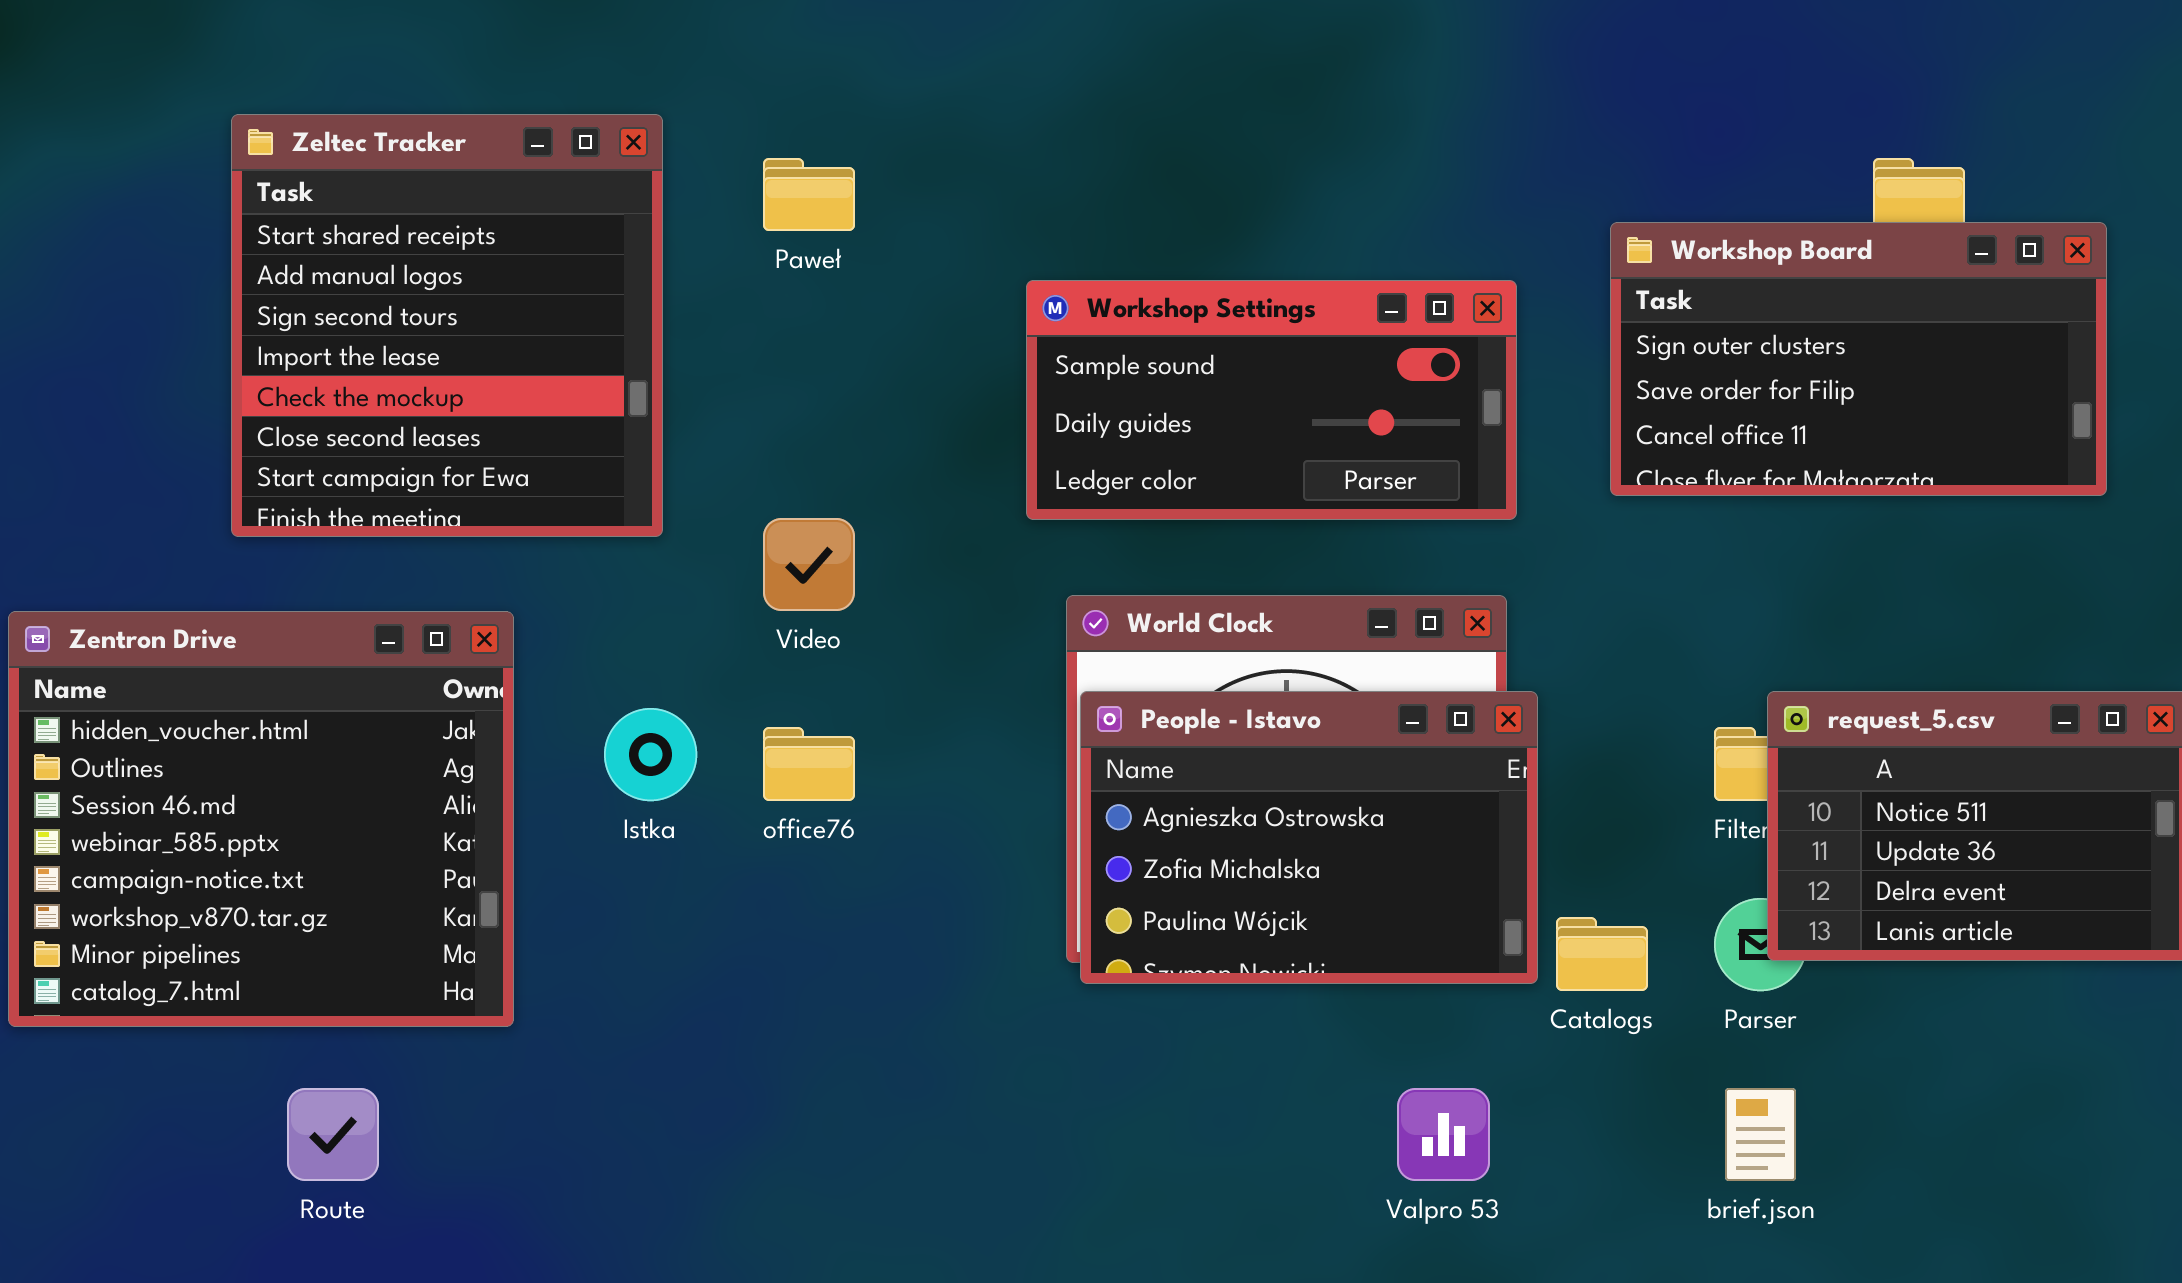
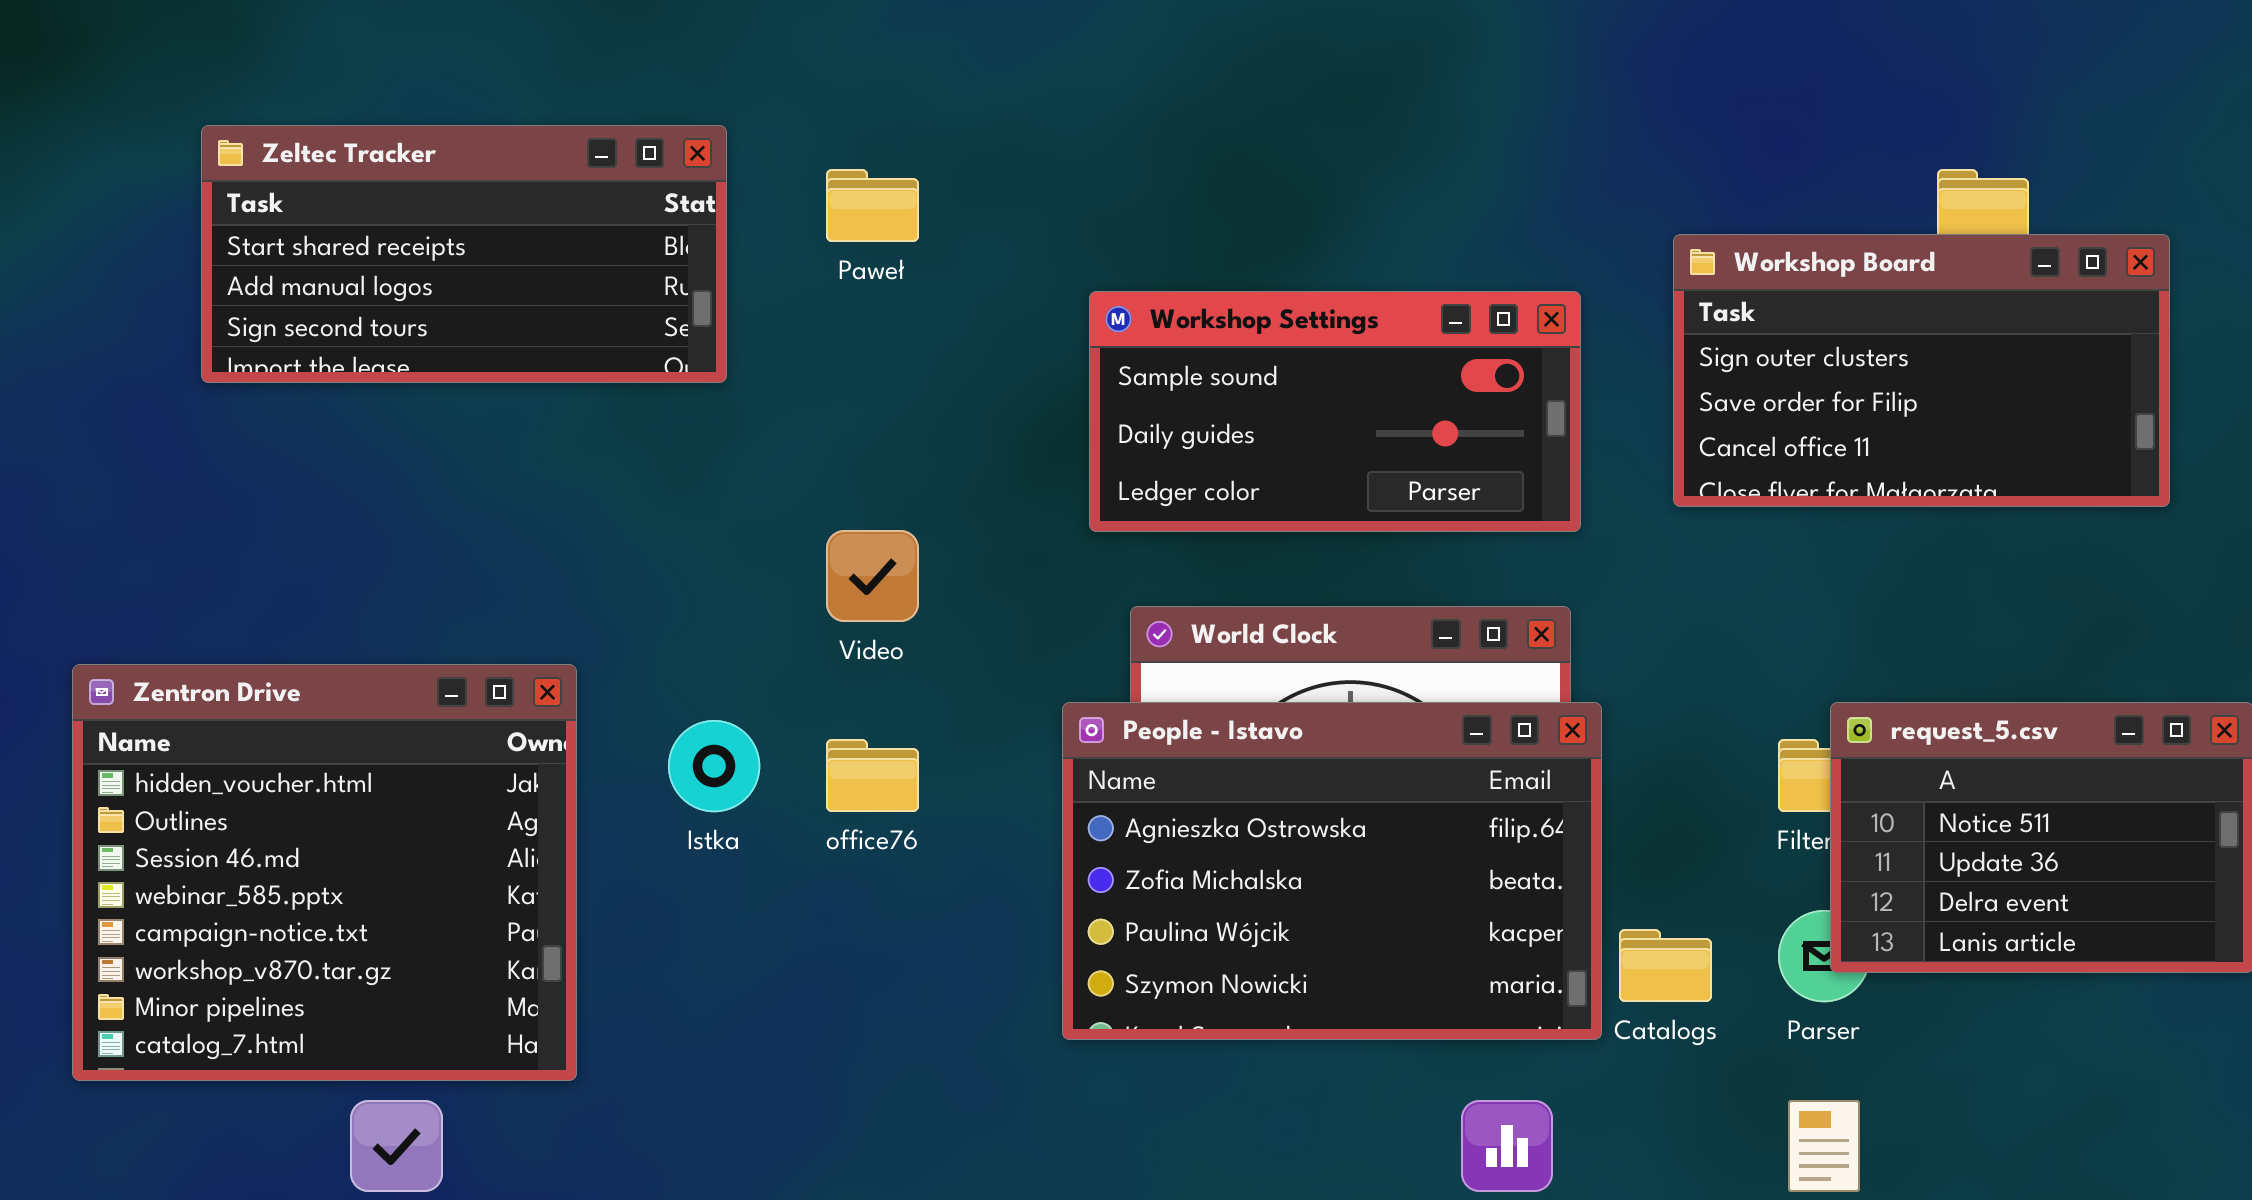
Zeltec Tracker: [231,114,663,537] -> [201,125,727,383], resized
Zentron Drive: [8,611,514,1027] -> [72,664,577,1081], moved
People - Istavo: [1080,691,1538,984] -> [1062,702,1602,1040], resized

